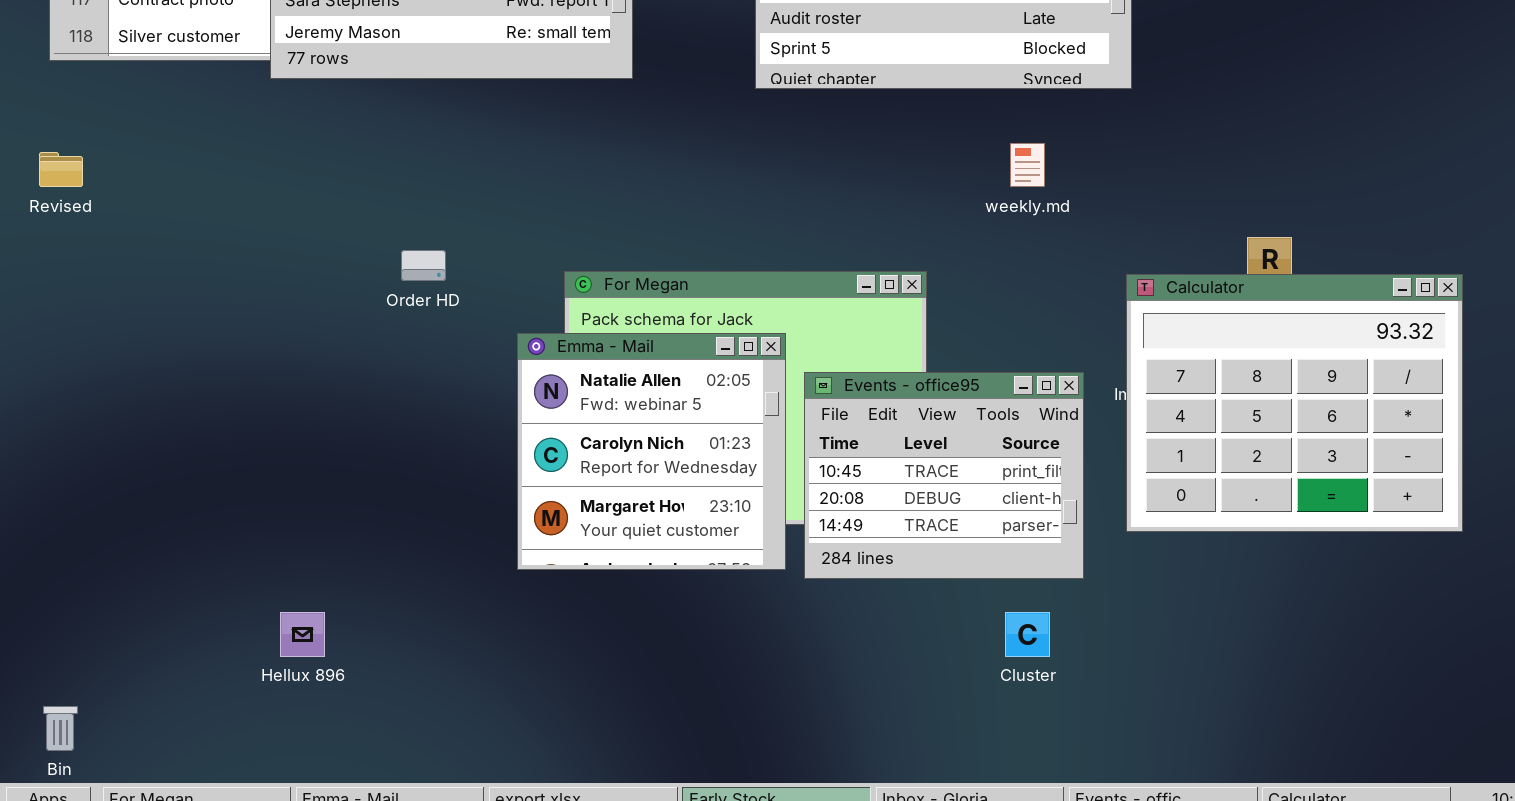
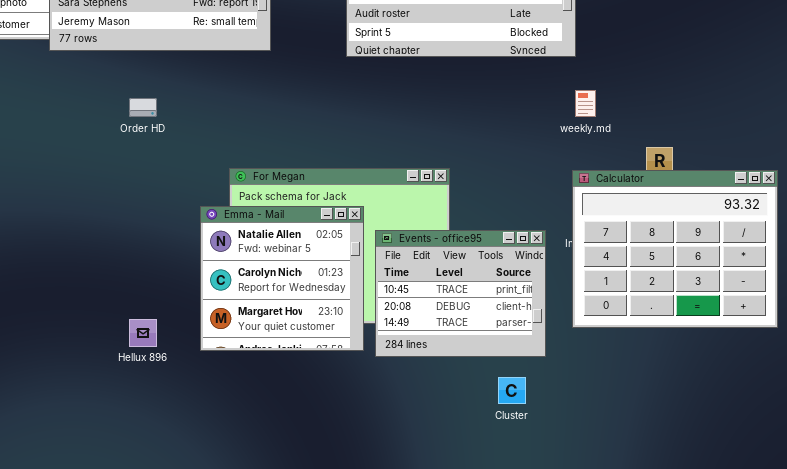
weekly.md: [1010,143,1045,187] -> [575,90,596,117], moved
Order HD: [401,250,446,281] -> [129,98,157,117], moved
Hellux 896: [280,612,325,657] -> [129,319,157,347], moved

